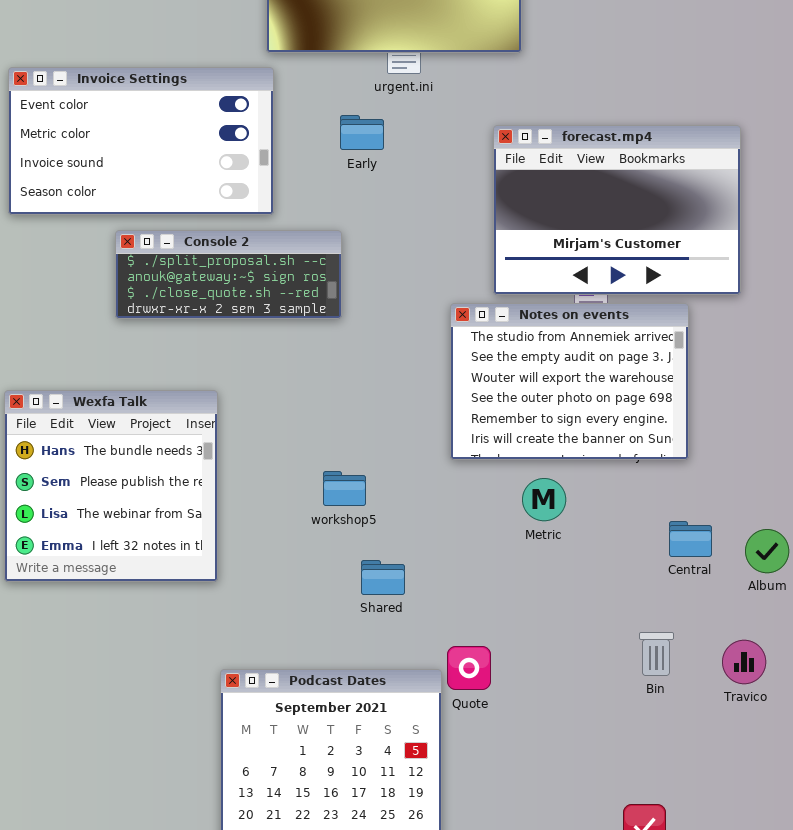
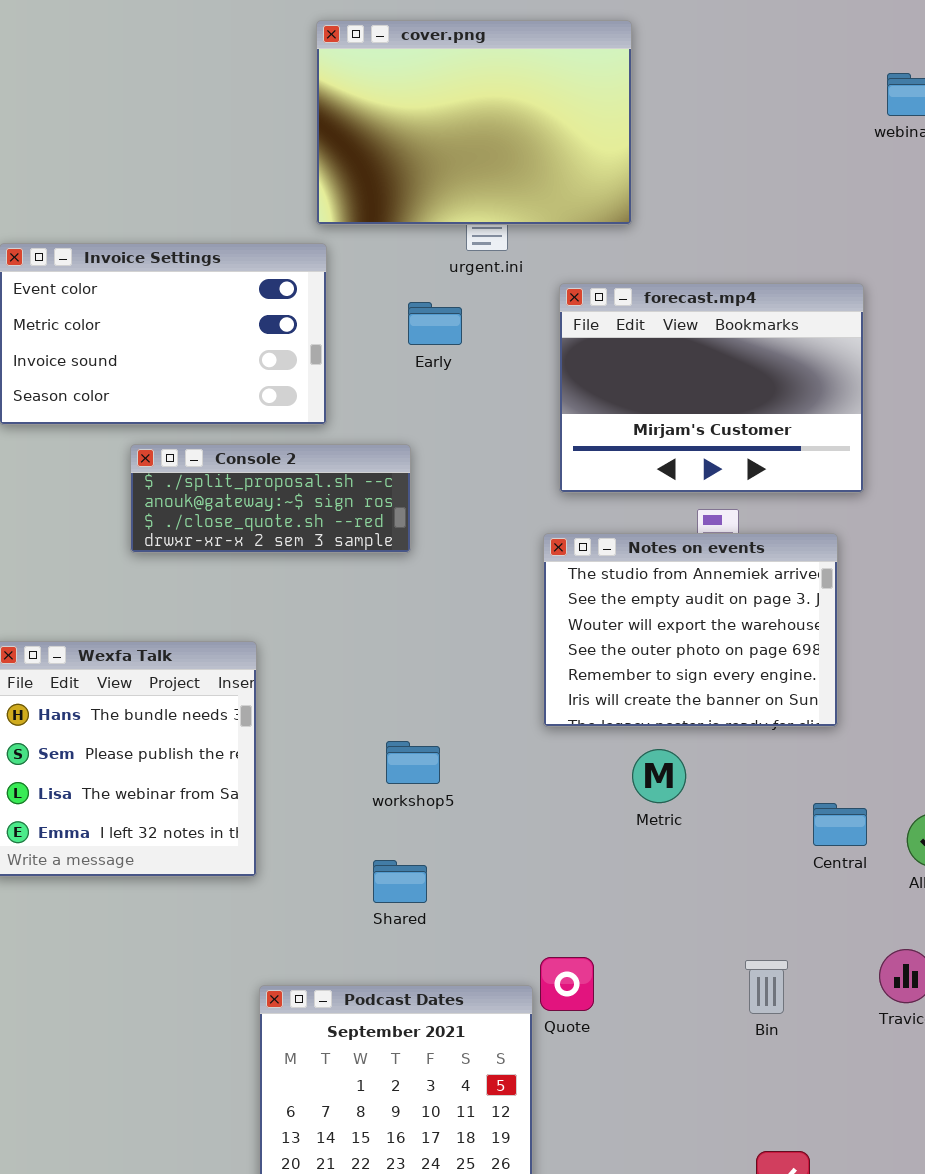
forecast.mp4: [493,125,741,295] -> [559,283,864,493], moved
Shared: [361,560,405,595] -> [373,860,427,903], moved
Bin: [639,632,674,676] -> [745,960,788,1014], moved

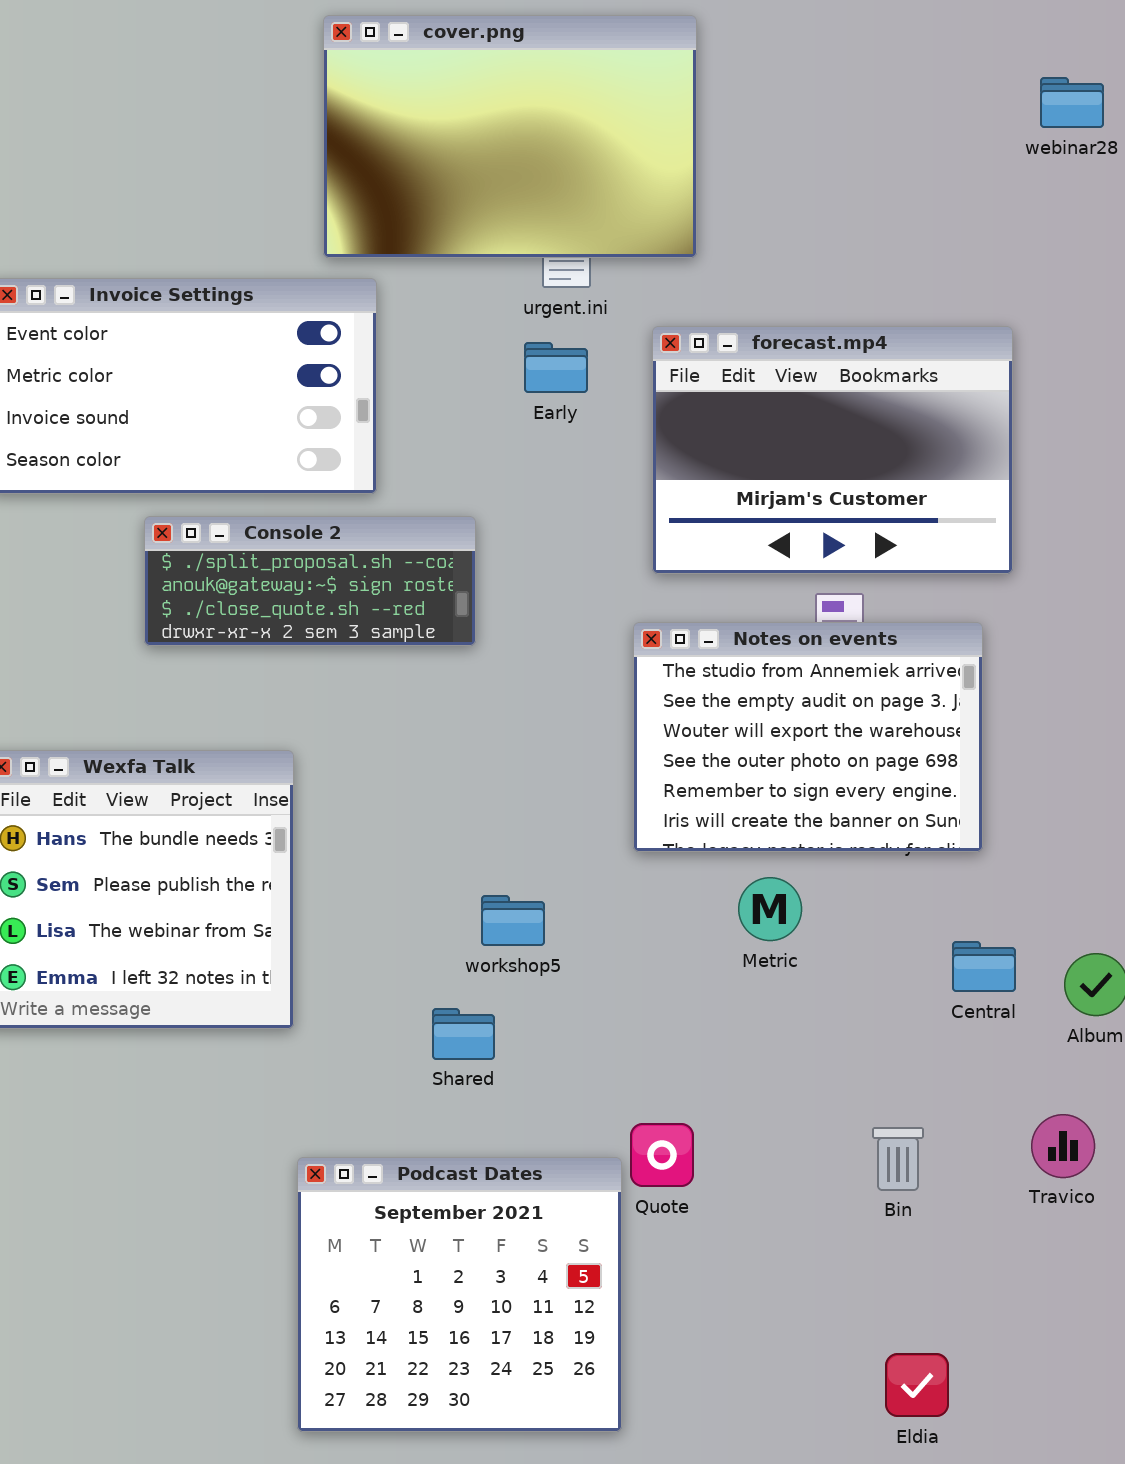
cover.png: [316,20,632,225] -> [323,15,697,258], moved
Early: [408,302,462,345] -> [524,342,588,393], moved
workshop5: [386,741,440,784] -> [481,895,545,946], moved

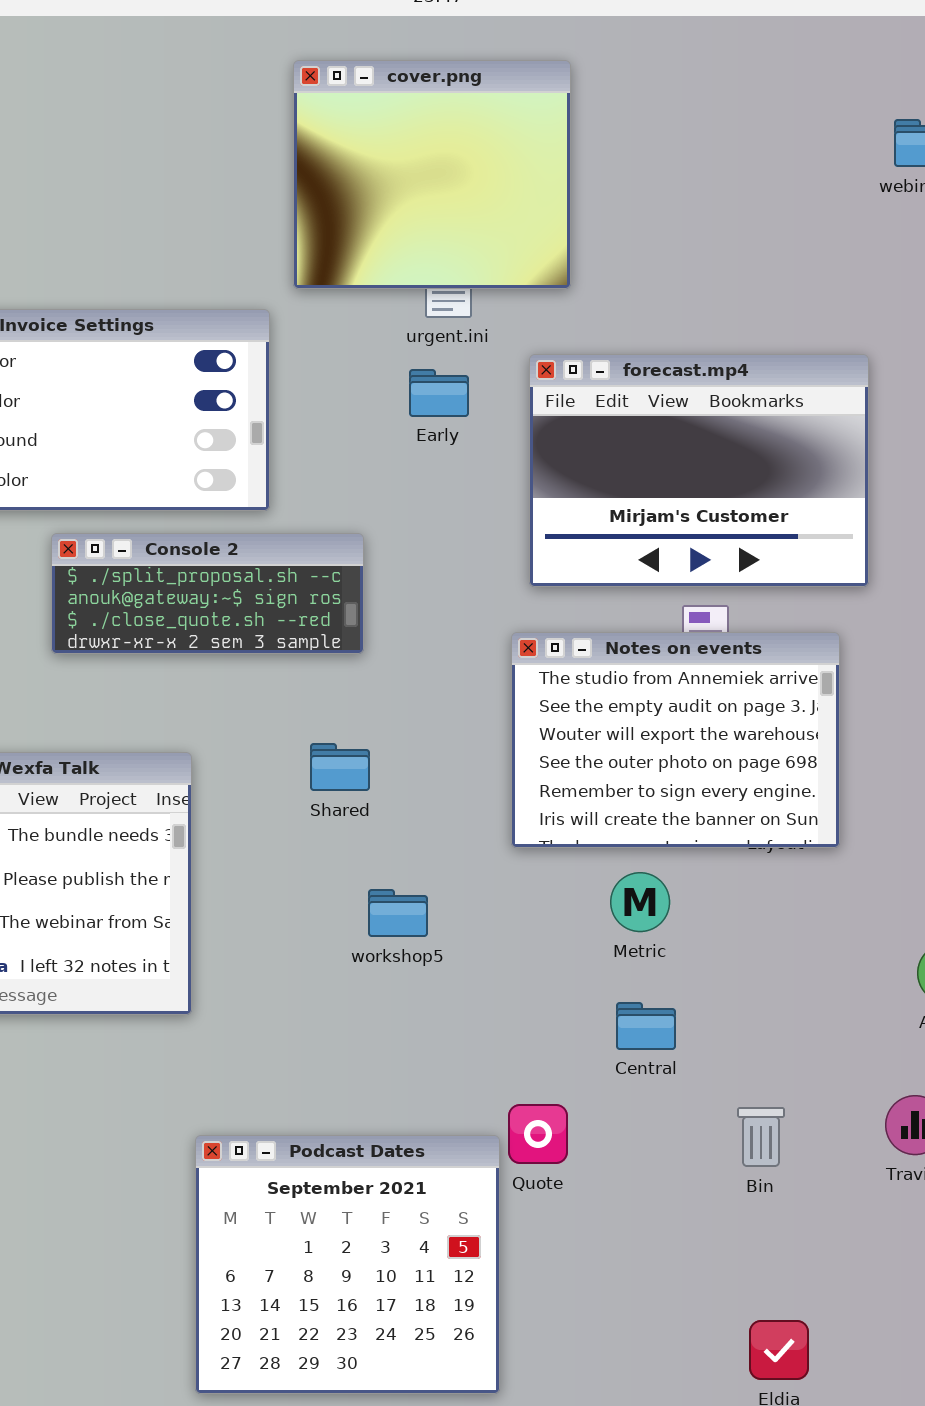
cover.png: [323,15,697,258] -> [293,60,571,289], resized
Central: [952,941,1016,992] -> [616,1002,676,1050], moved
Shared: [432,1008,495,1060] -> [310,743,370,791], moved

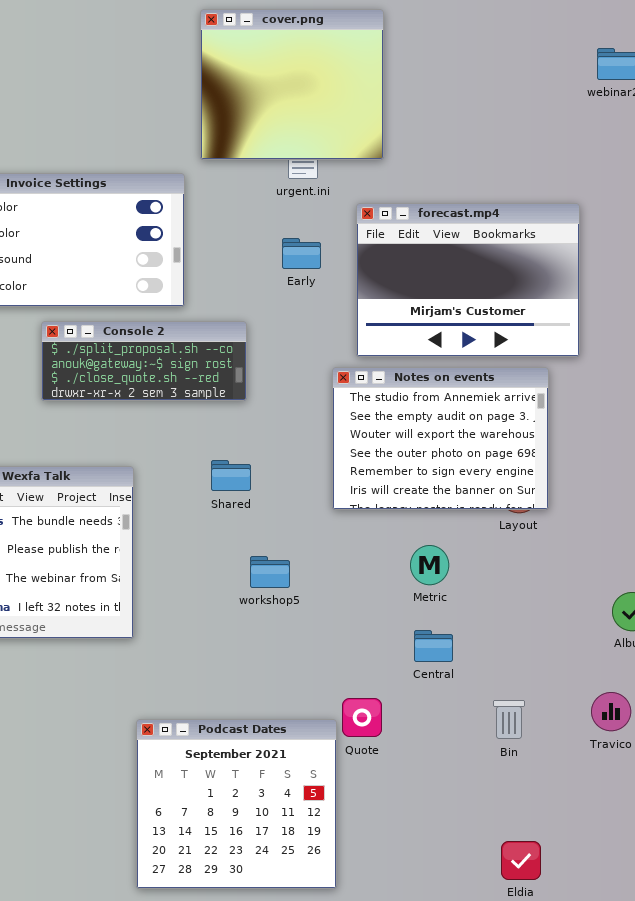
Early: [409,369,469,417] -> [282,238,321,269], moved
Notes on events: [511,632,840,848] -> [332,367,549,510], moved

